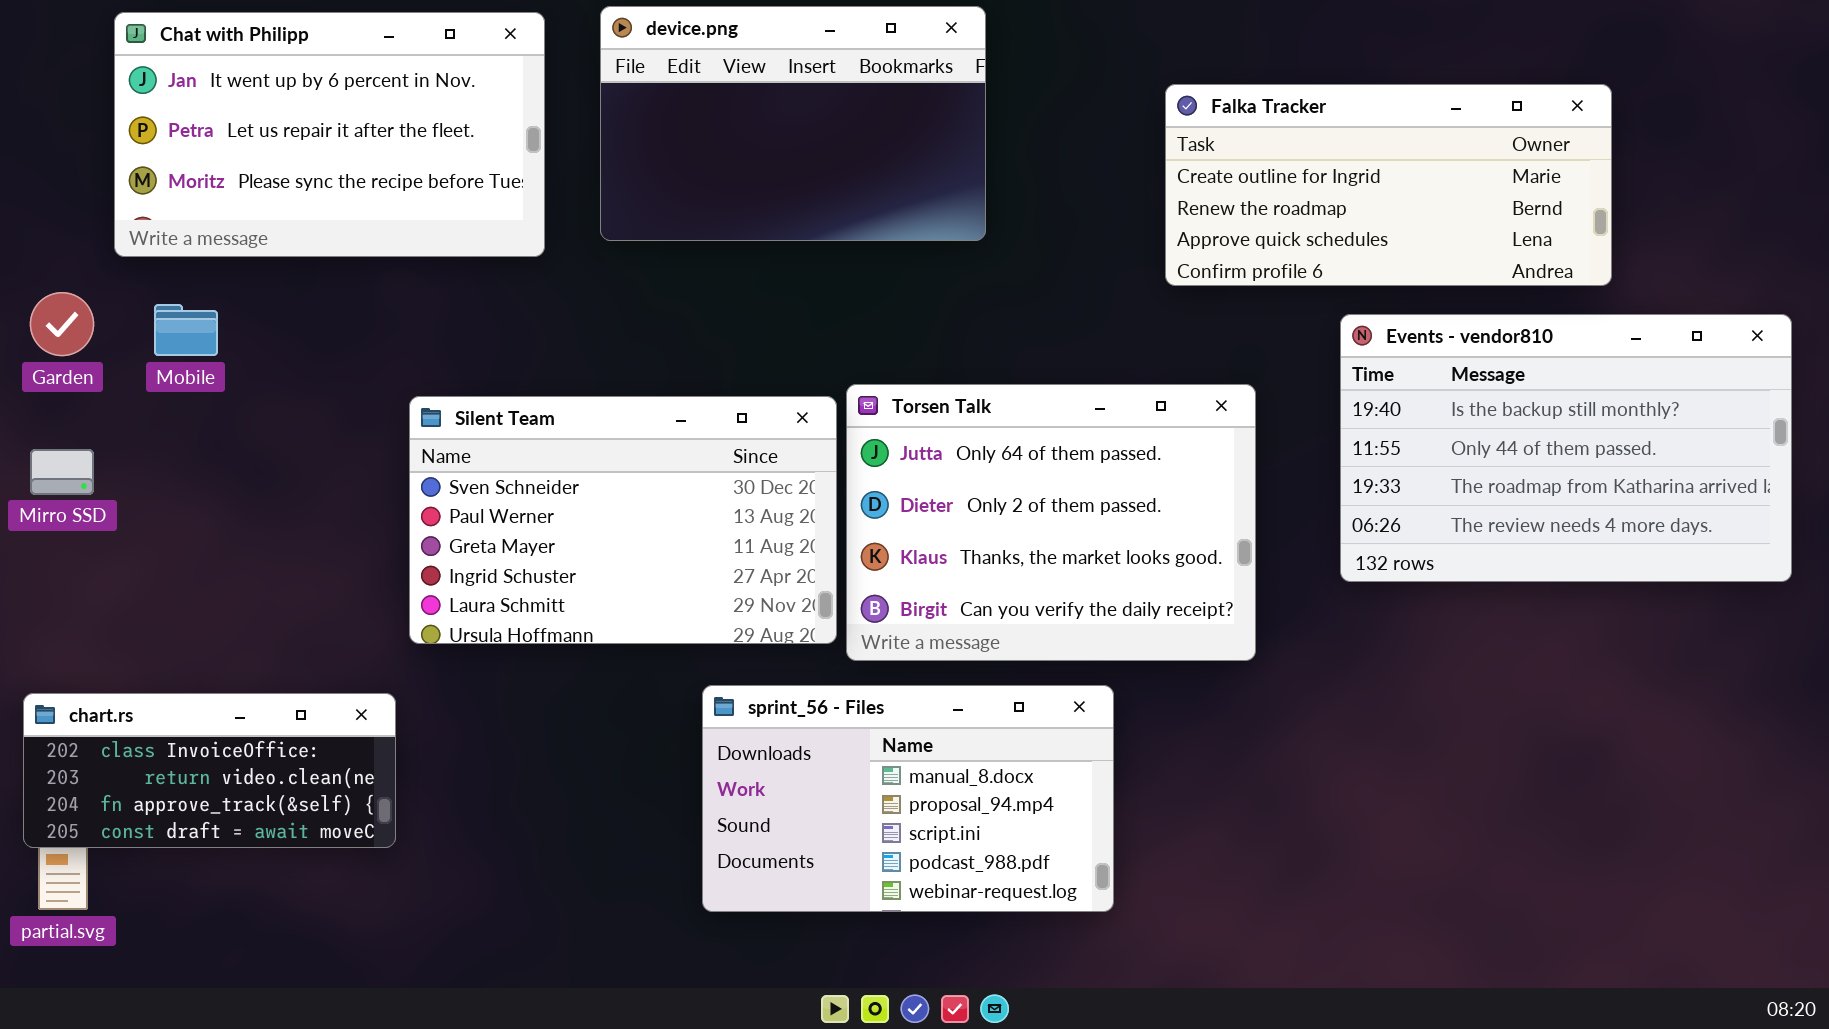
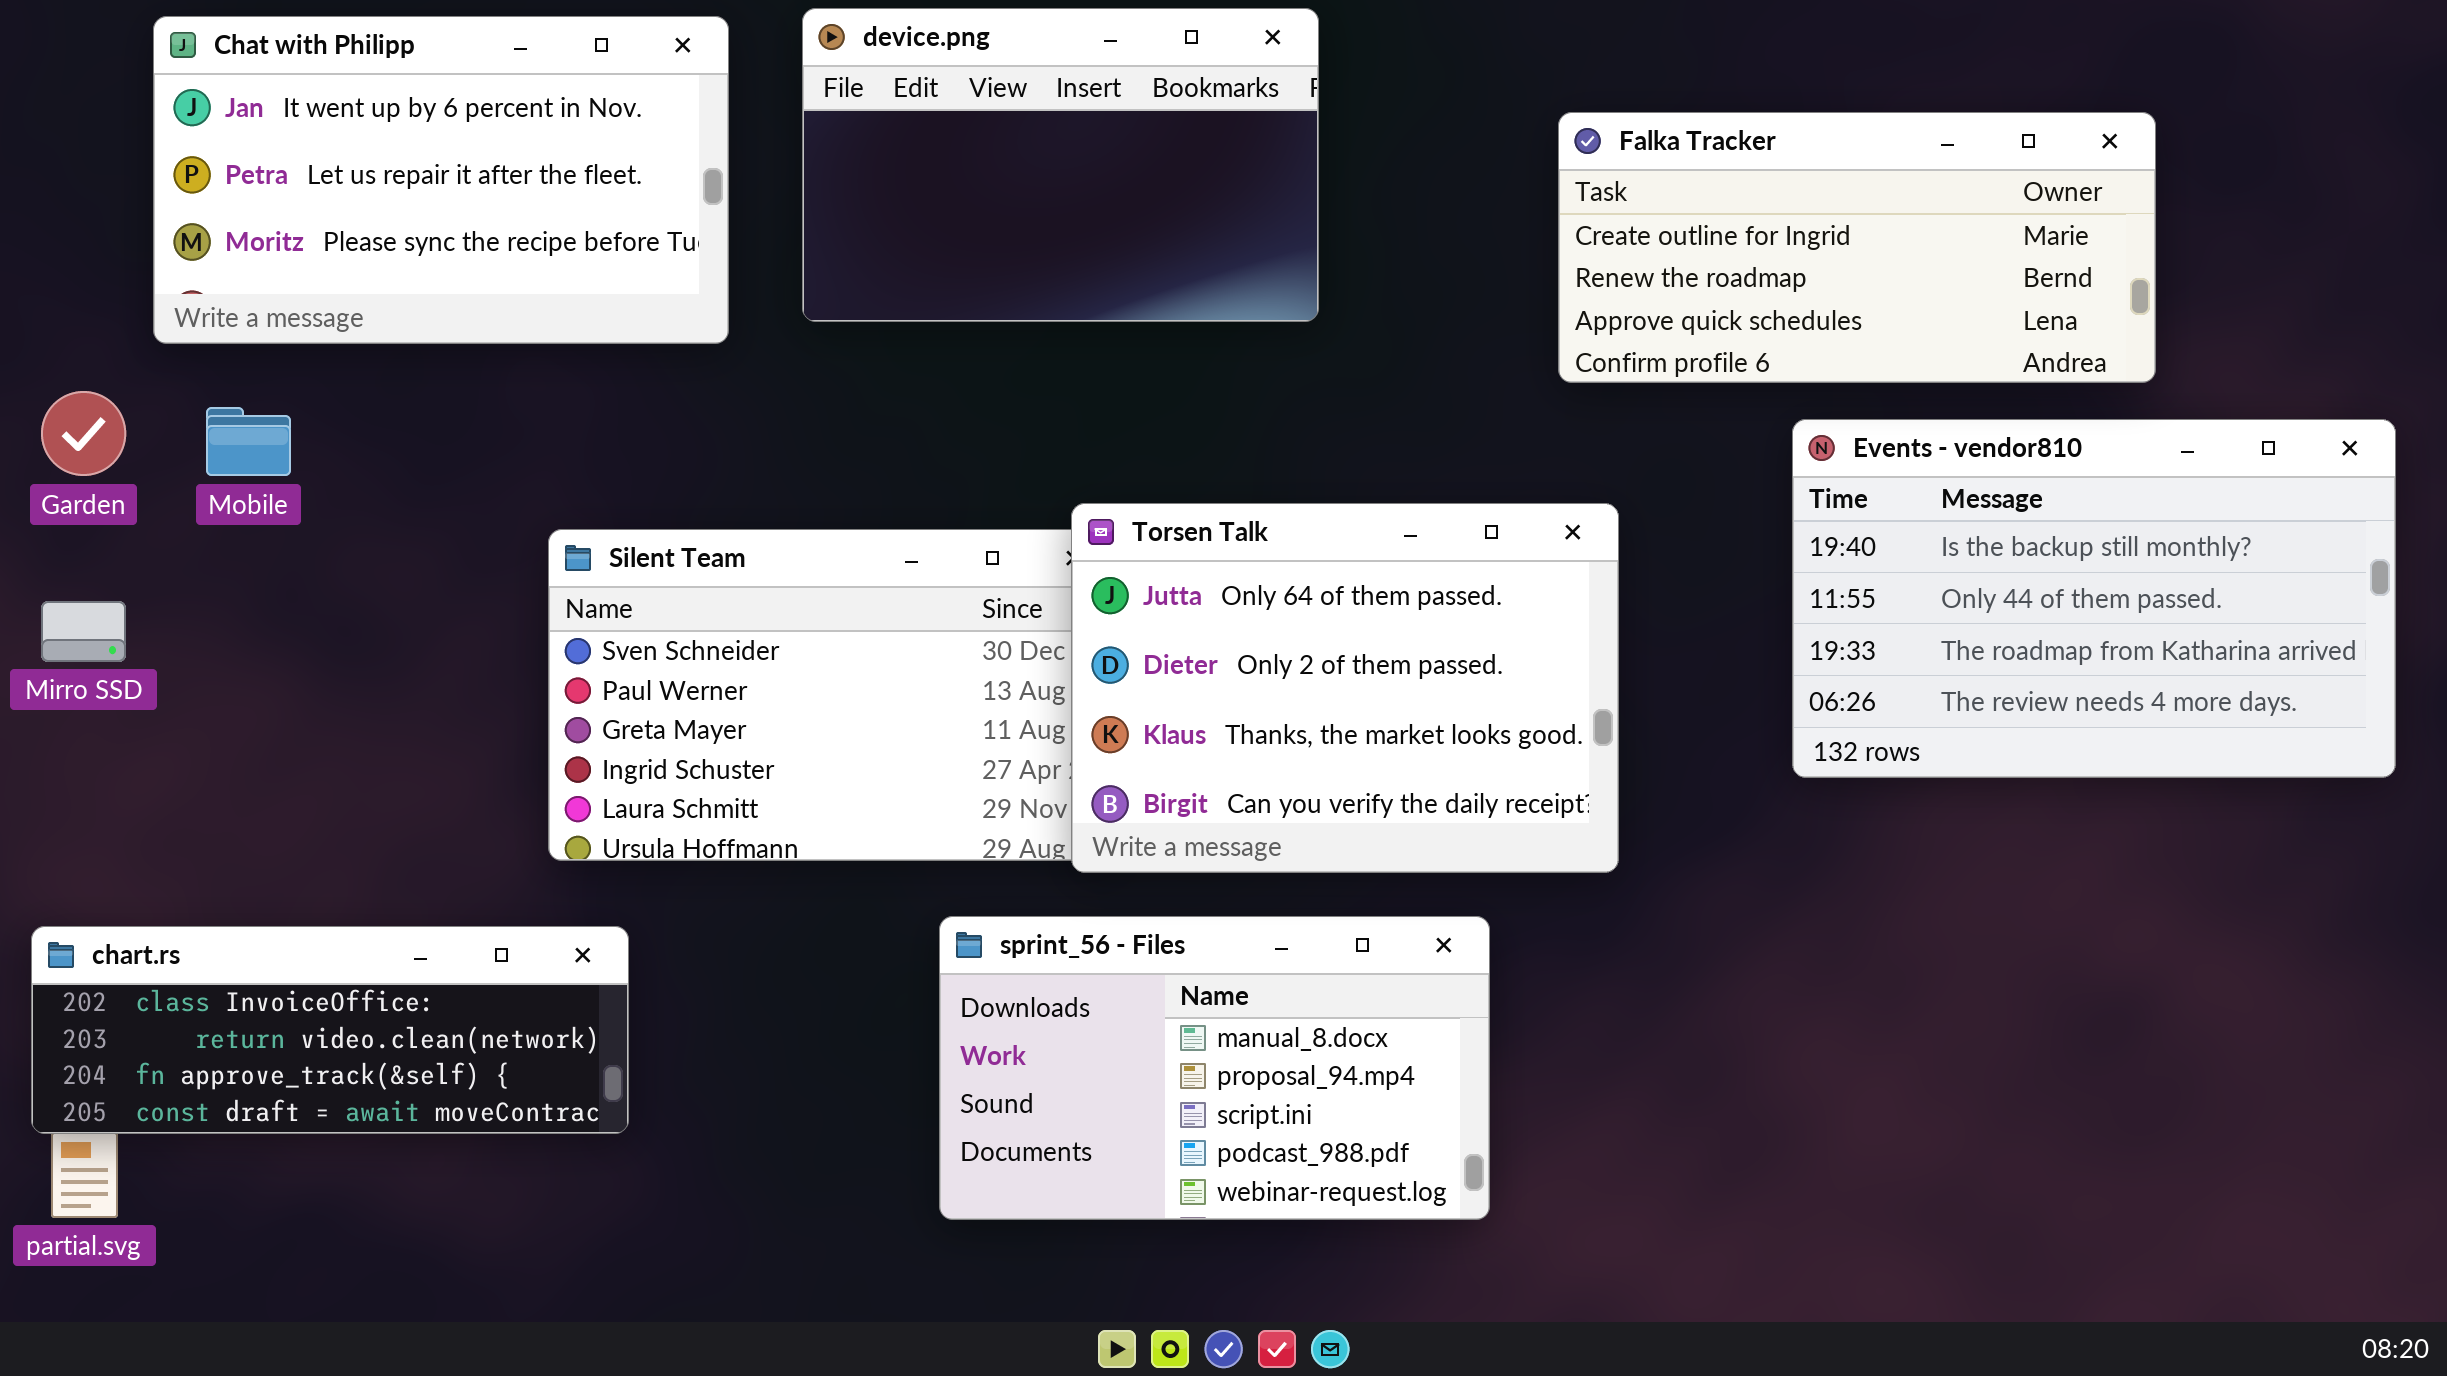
Torsen Talk: [846,384,1256,661] -> [1071,503,1619,873], moved
chart.rs: [23,693,396,848] -> [31,926,629,1134], resized

